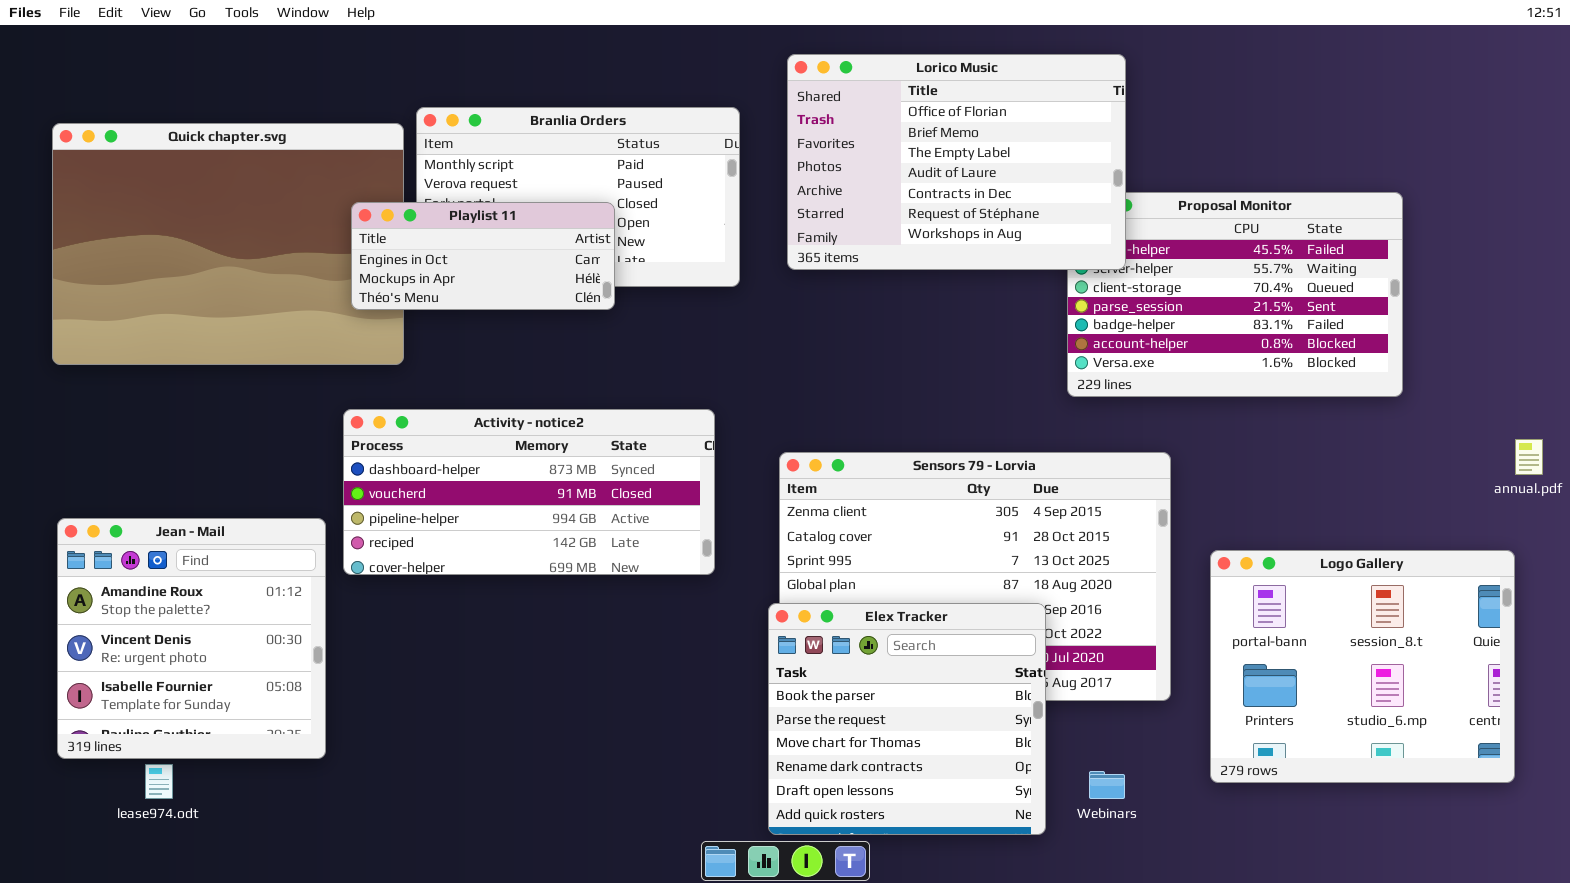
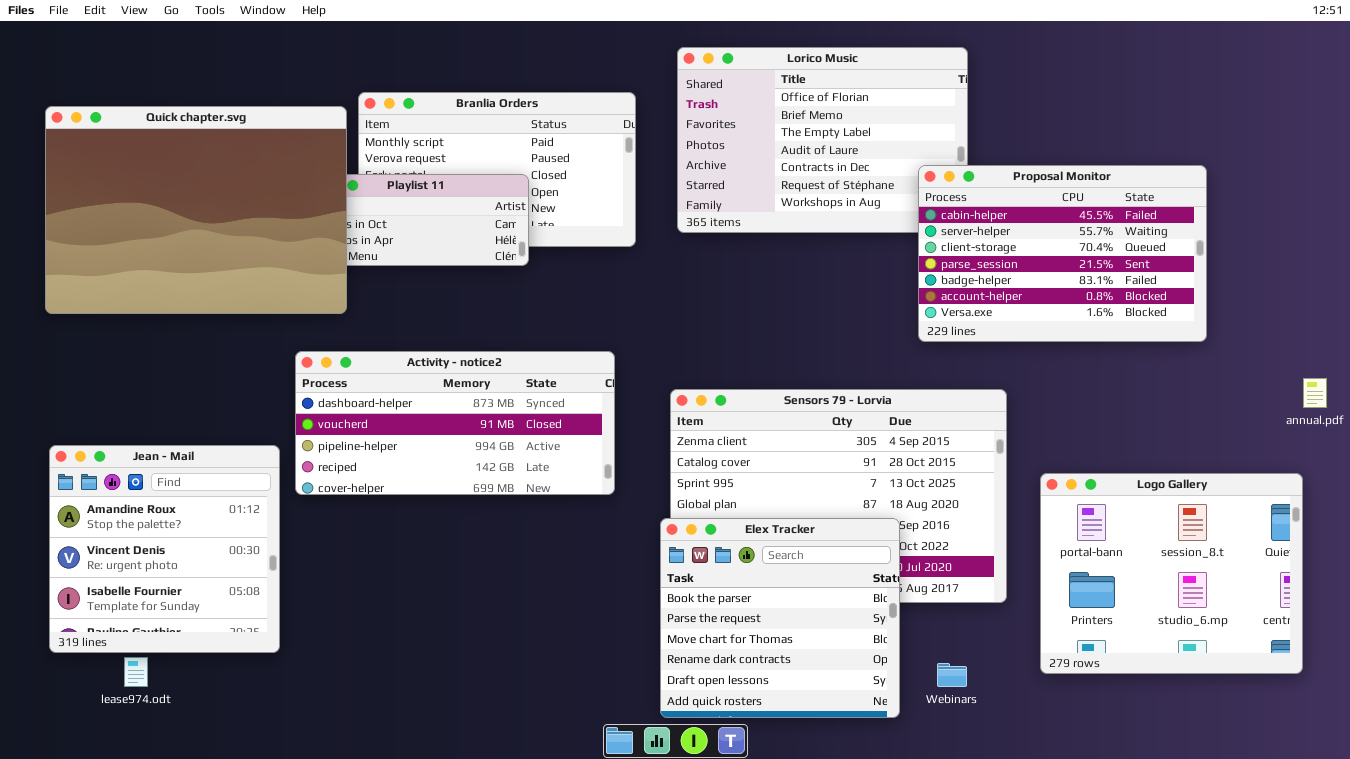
Quick chapter.svg: [52,123,404,365] -> [45,106,347,314], raised
Proposal Monitor: [1067,192,1403,397] -> [918,165,1207,342], raised

